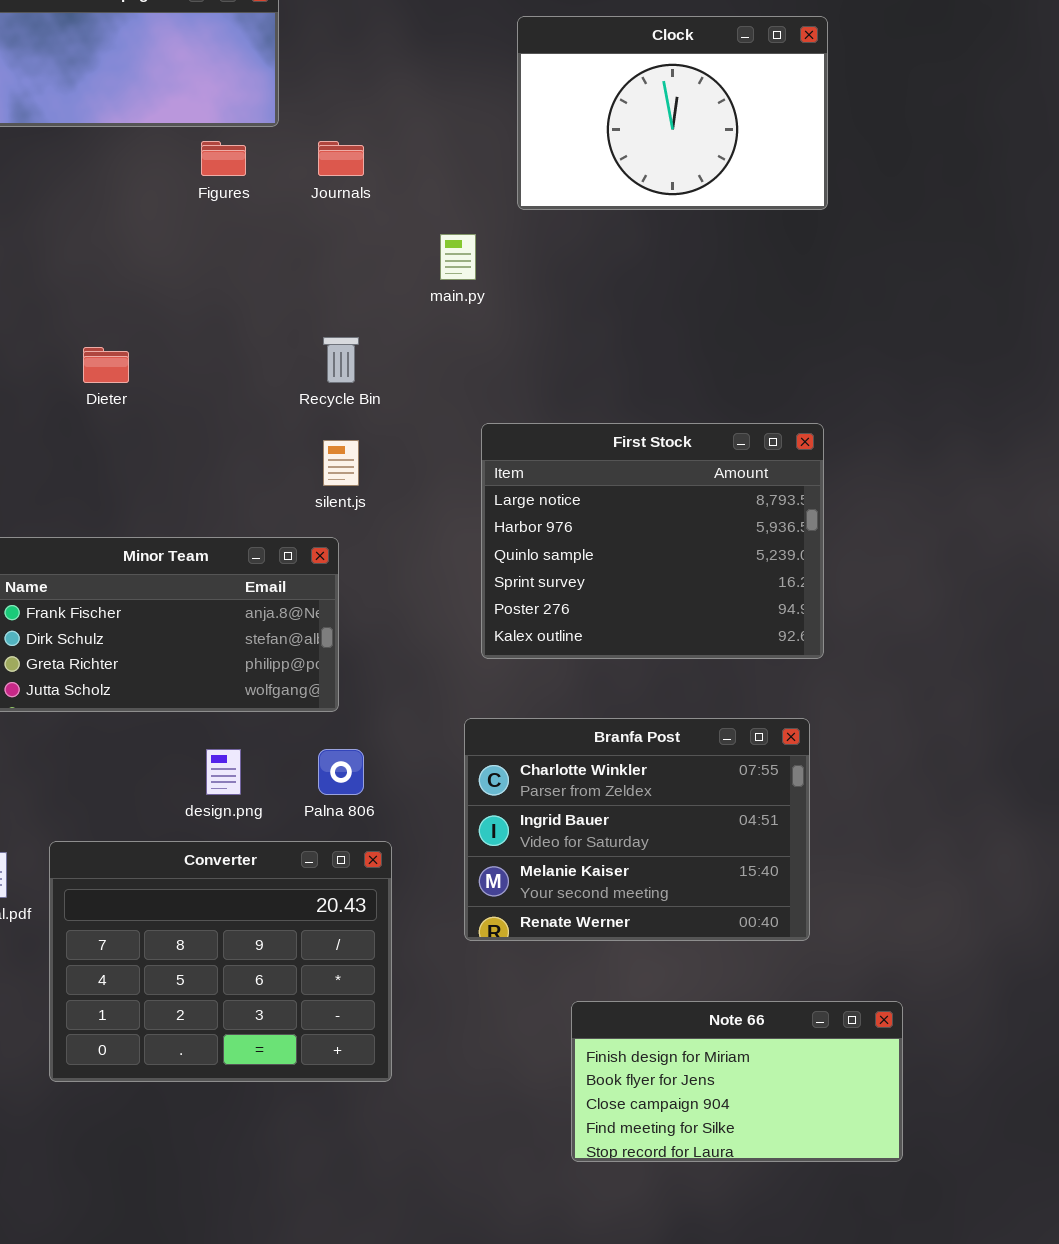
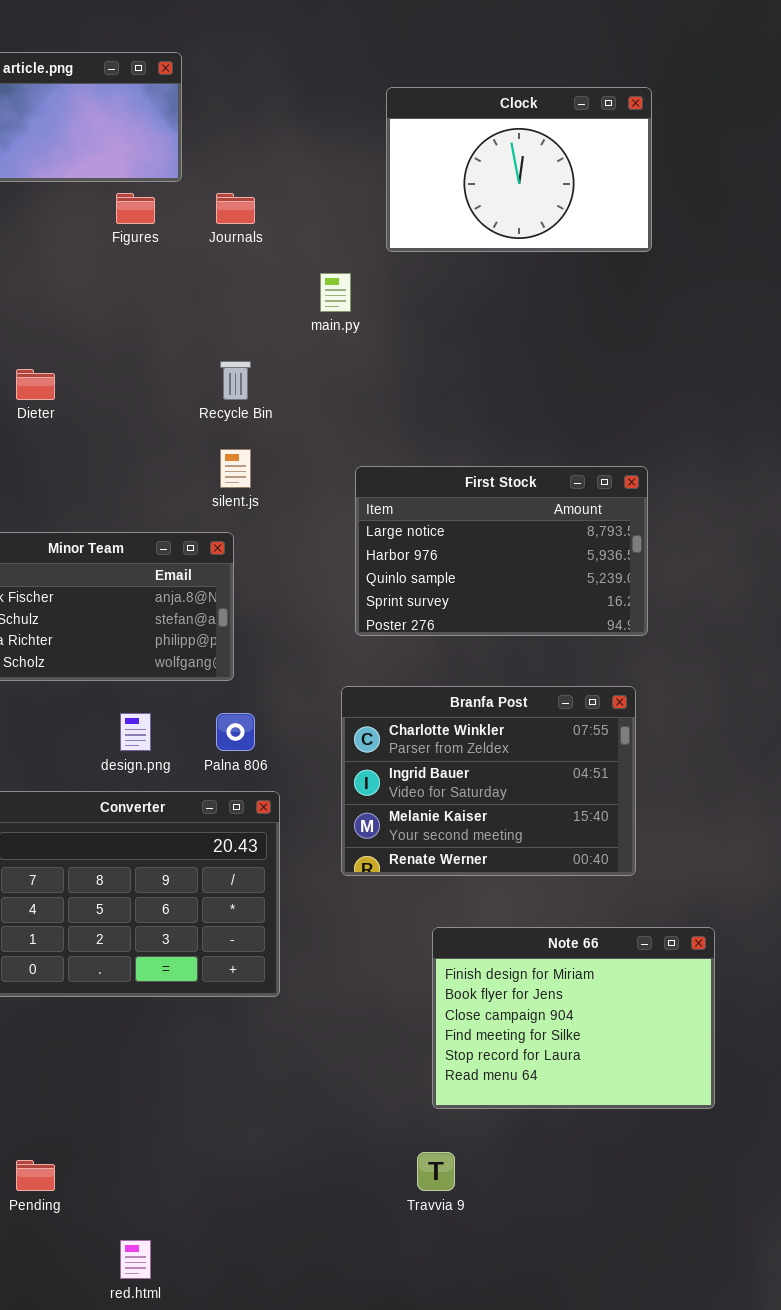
First Stock: [481,423,824,659] -> [355,466,648,636], resized
Note 66: [571,1001,903,1162] -> [432,927,715,1109], resized

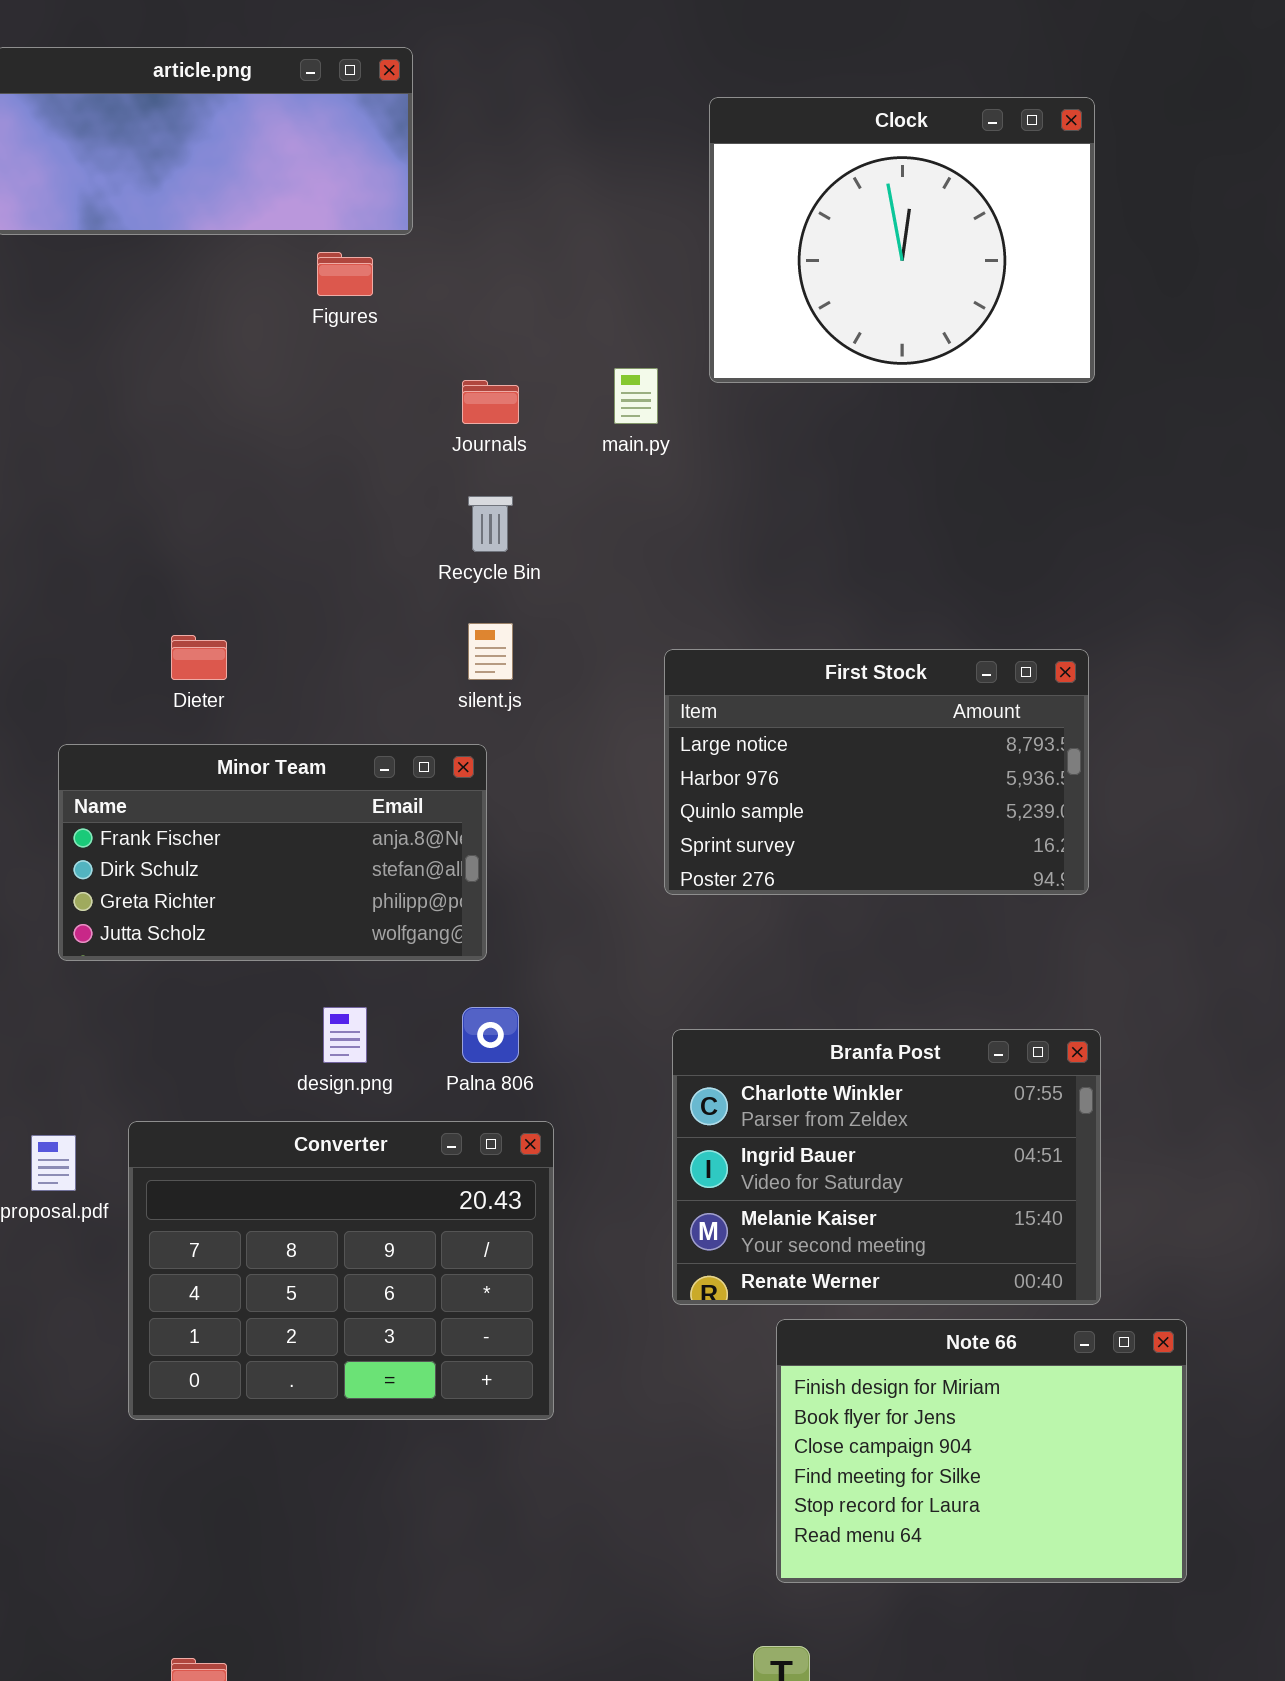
Clock: [386,87,652,252] -> [709,97,1095,383], resized
Journals: [216,193,255,224] -> [462,380,519,424], moved
Dieter: [16,369,55,400] -> [171,635,227,680], moved
Branfa Post: [341,686,636,876] -> [672,1029,1101,1305], moved

